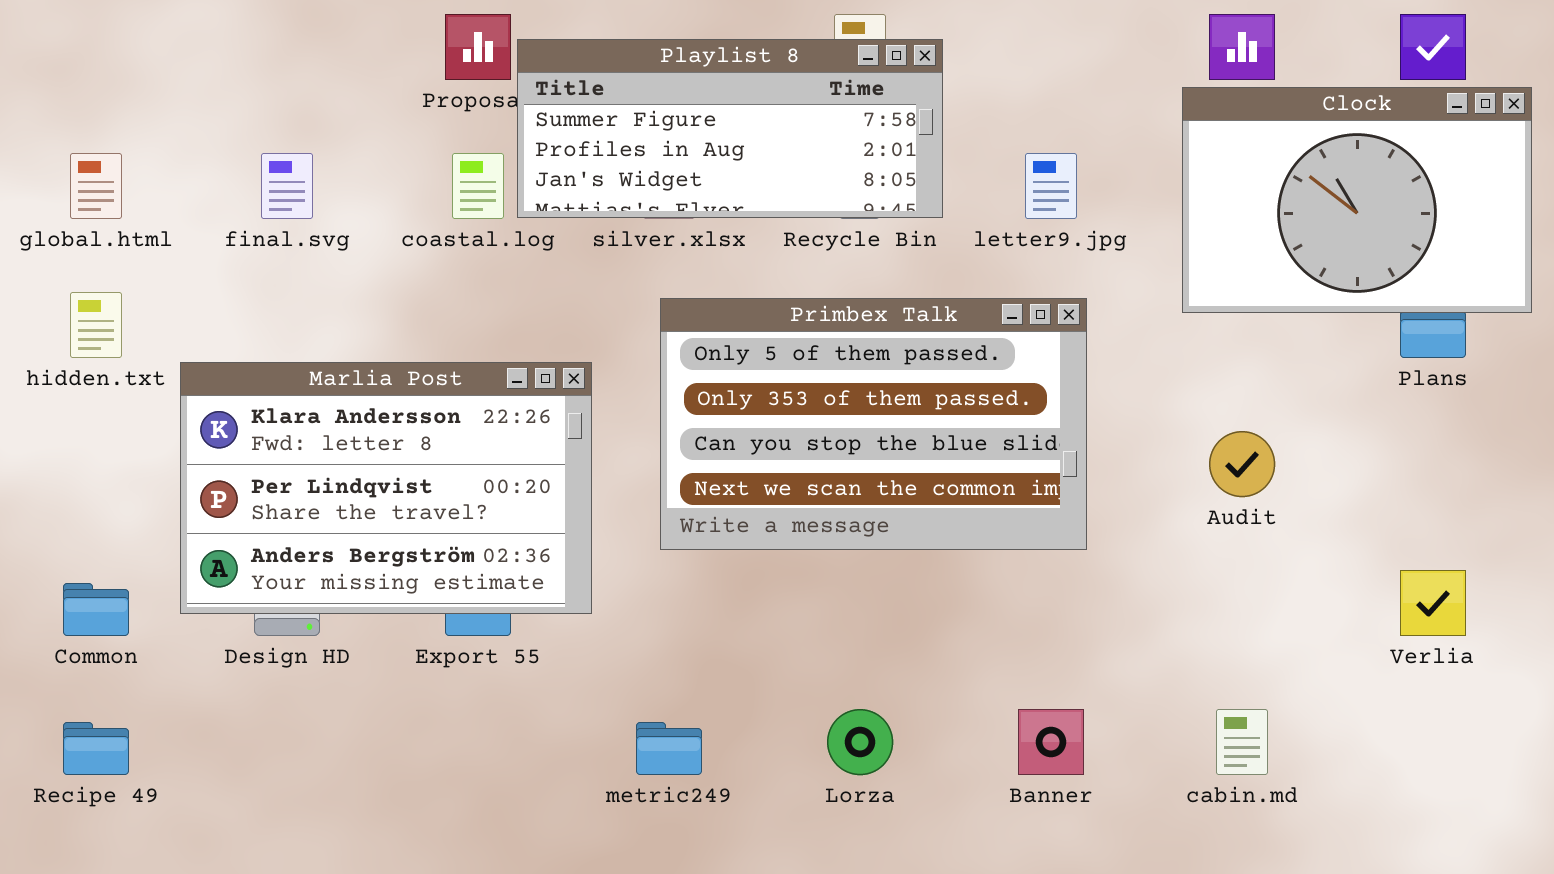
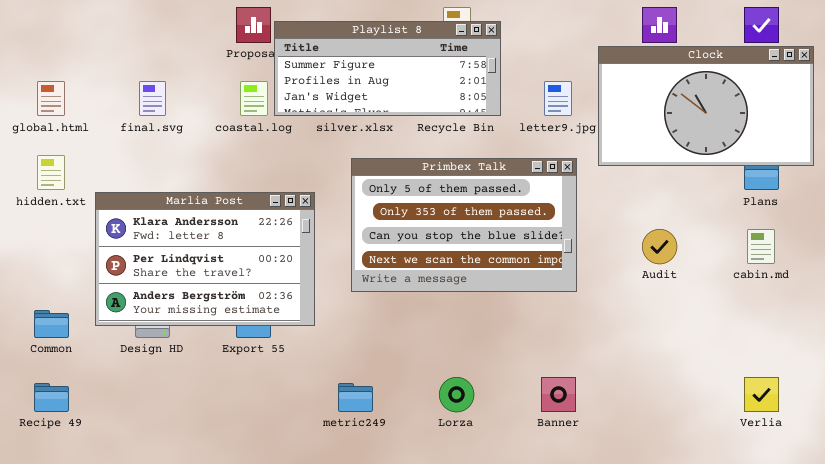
Clock: [1182,87,1532,313] -> [598,46,814,166], resized
Verlia: [1400,570,1466,636] -> [744,377,779,412], moved
cabin.md: [1216,709,1268,775] -> [747,229,775,264], moved

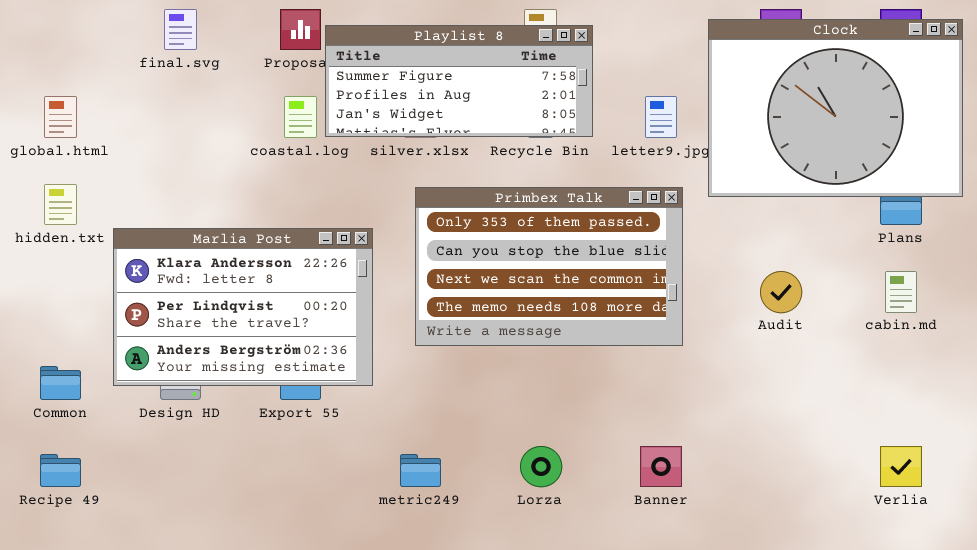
Clock: [598,46,814,166] -> [708,19,963,197], resized
final.svg: [139,81,166,116] -> [164,9,197,50], moved
Primbex Talk: [351,158,577,292] -> [415,187,683,346], scrolled down 1 row

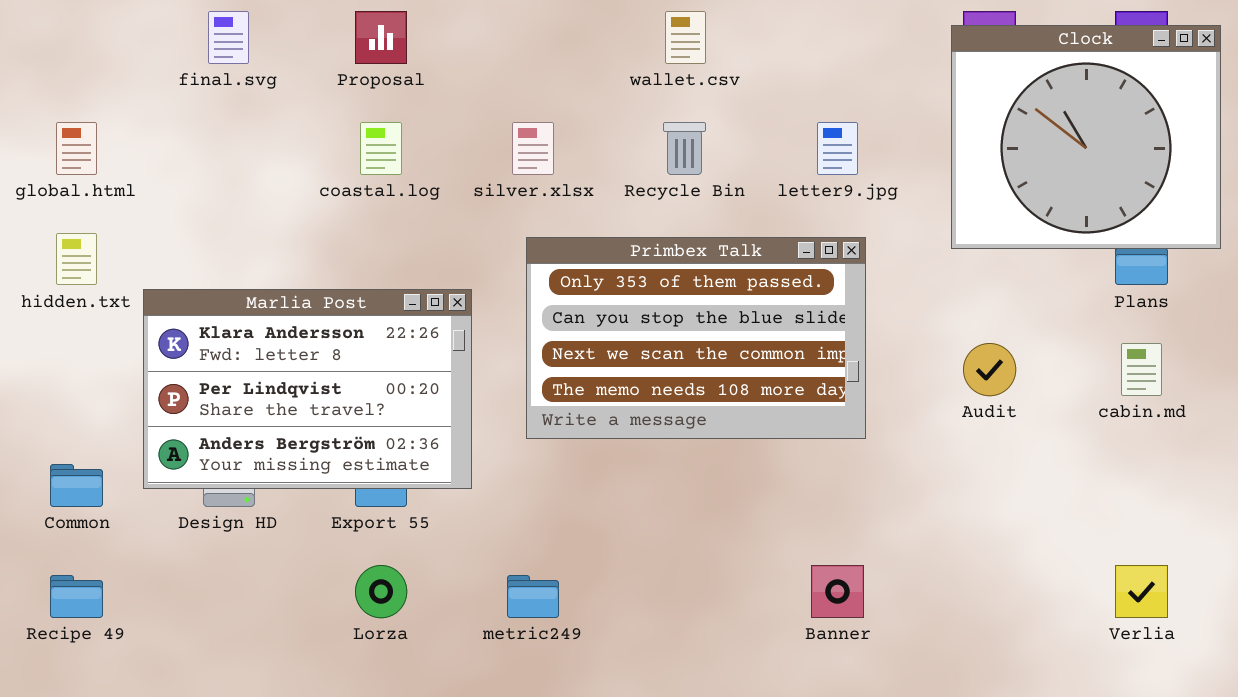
Clock: [708,19,963,197] -> [951,25,1221,249], resized
Playlist 8: [325,25,593,137] -> none, closed
Lorza: [520,446,562,487] -> [355,565,407,618], moved

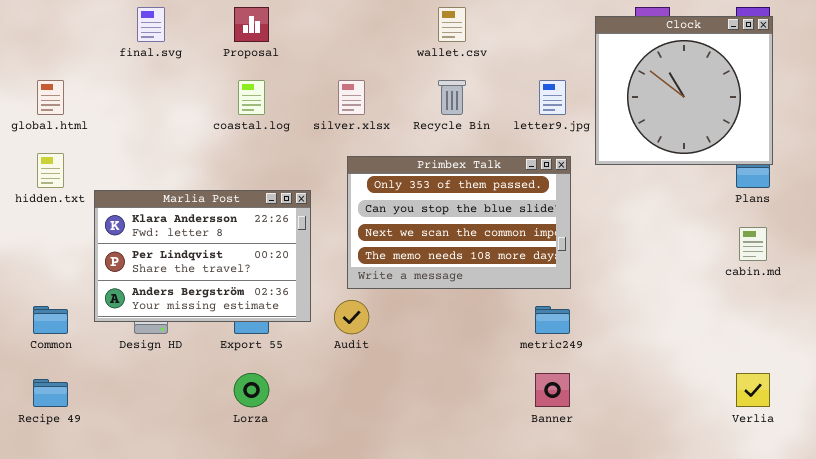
Clock: [951,25,1221,249] -> [595,16,773,165], moved
Audit: [963,343,1016,396] -> [334,300,369,334], moved
metric249: [507,575,559,618] -> [535,306,570,334], moved

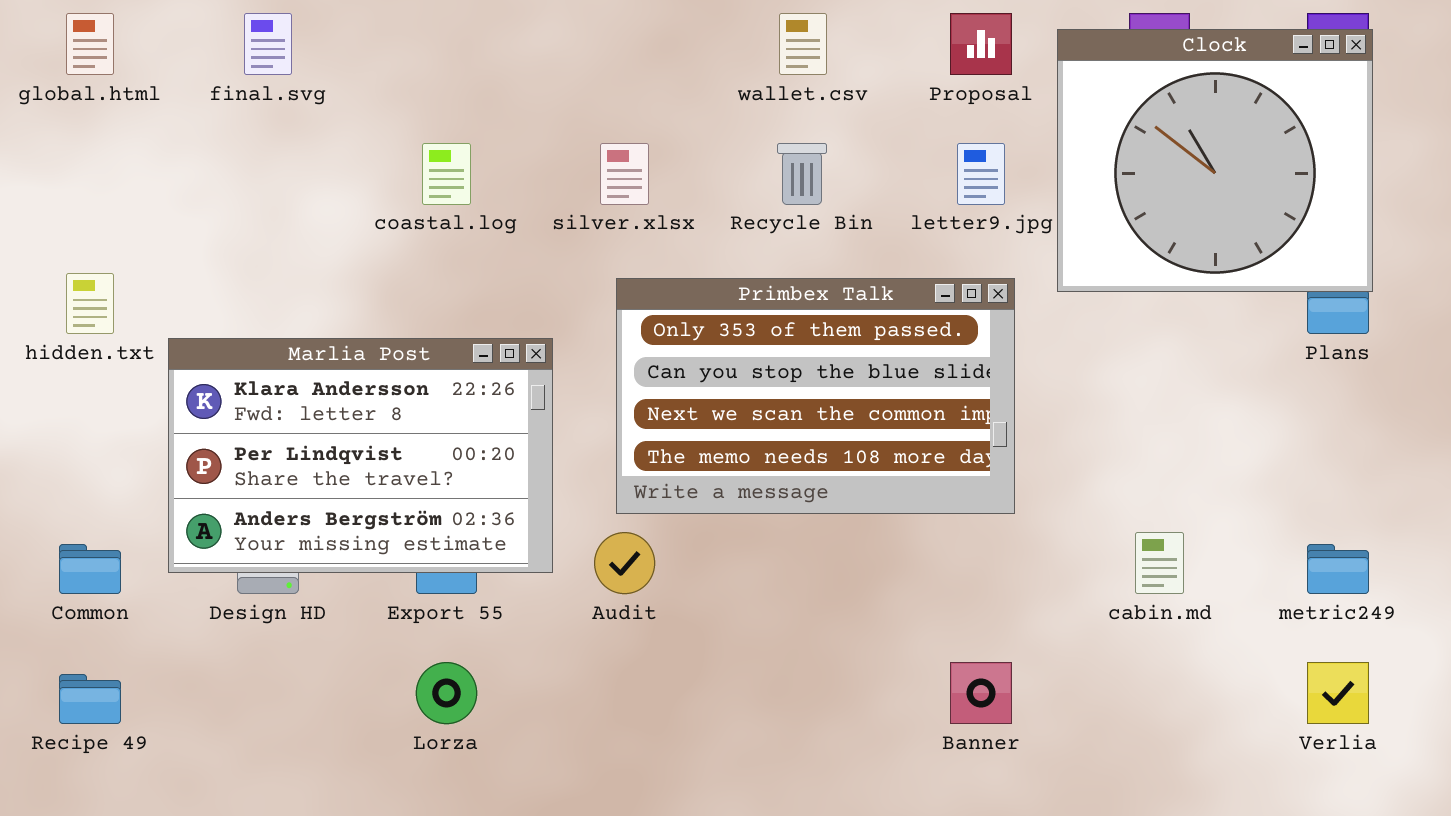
Proposal: [234,7,269,42] -> [950,13,1012,75], moved
global.html: [37,80,64,115] -> [66,13,114,75], moved
cabin.md: [739,227,767,261] -> [1135,532,1184,594], moved
metric249: [535,306,570,334] -> [1307,544,1369,594], moved

